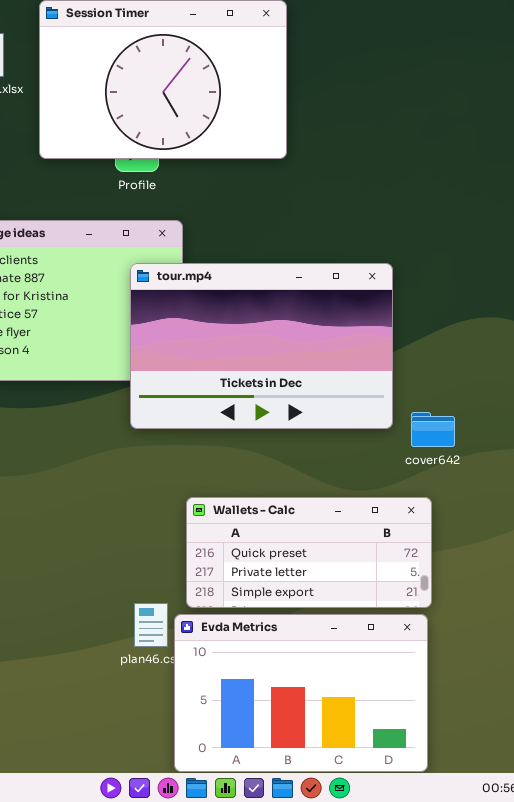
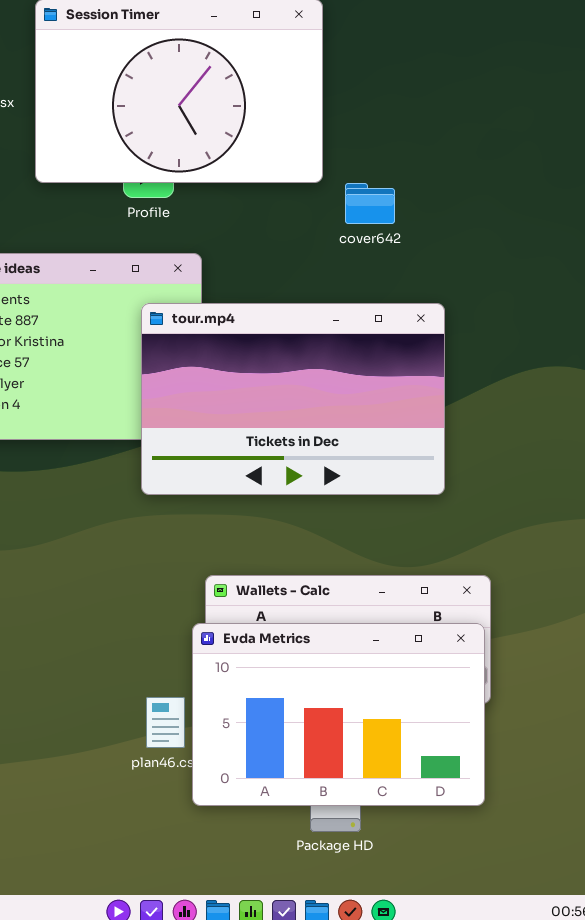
cover642: [411,412,455,447] -> [345,183,395,224], moved
Evda Metrics: [174,614,428,772] -> [192,623,485,806], moved

